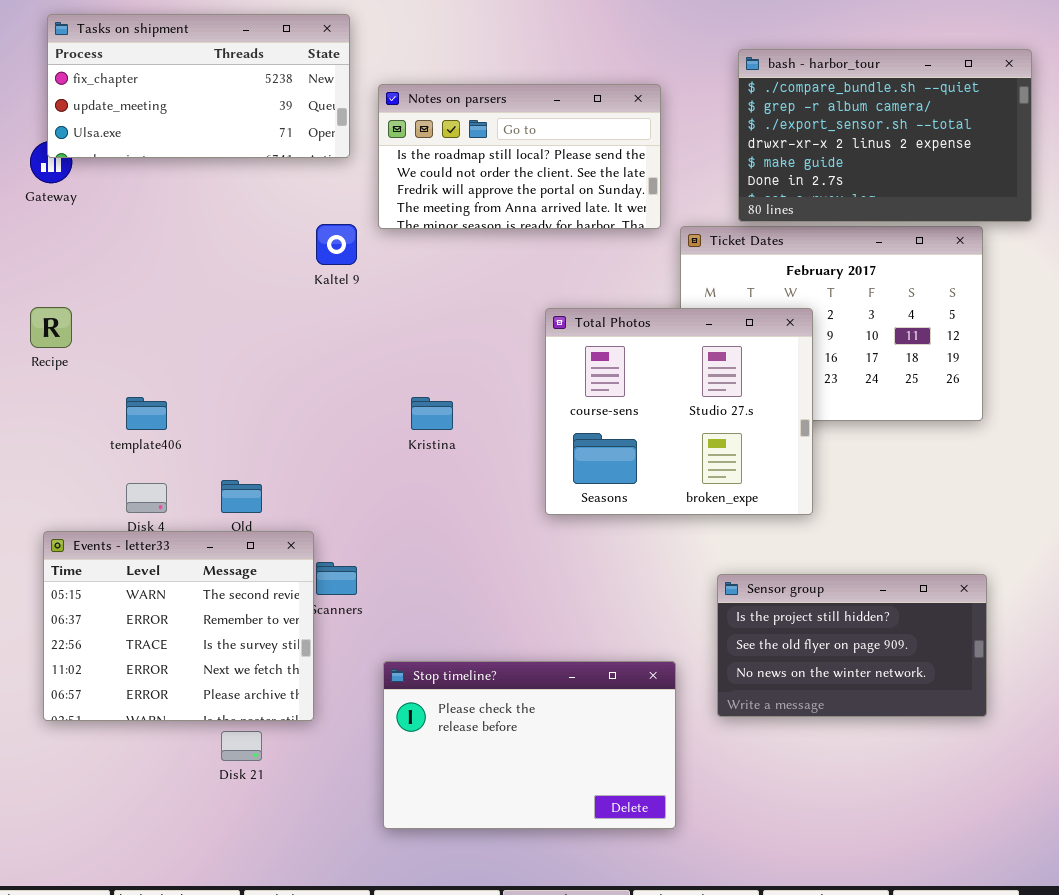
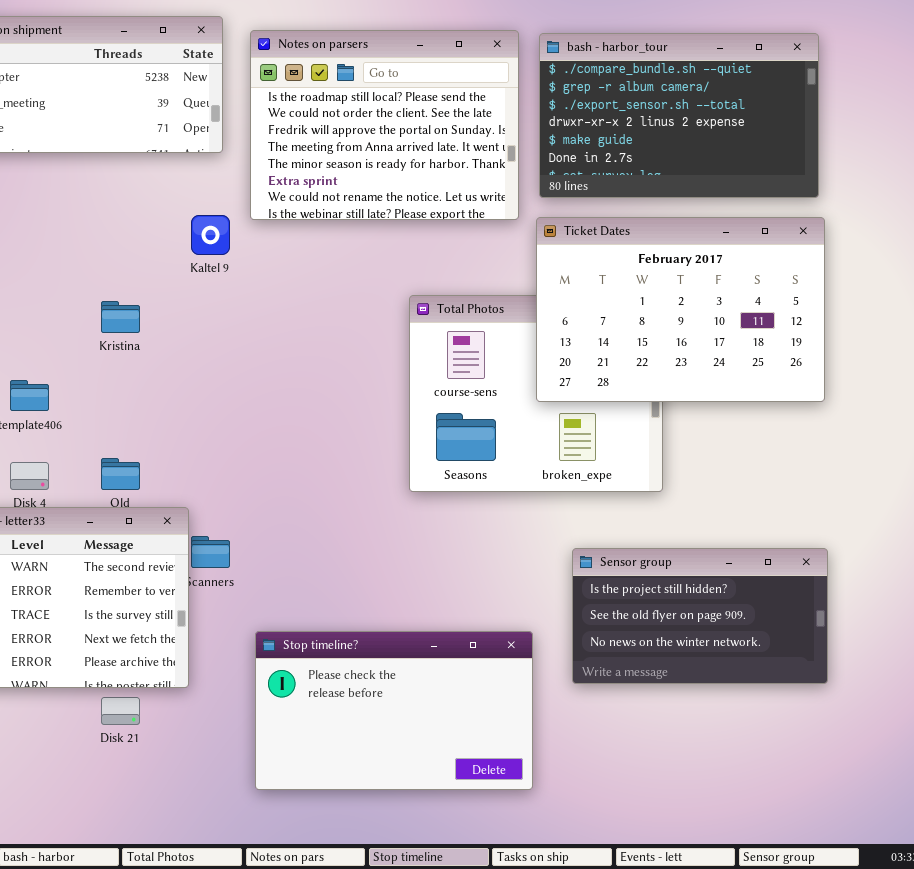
bash - harbor_tour: [738,49,1032,222] -> [539,33,819,198], moved
Notes on parsers: [378,84,661,229] -> [250,30,519,220], resized
Ticket Dates: [680,226,983,421] -> [536,217,825,402], raised
Kristina: [411,397,453,430] -> [101,301,140,333], moved

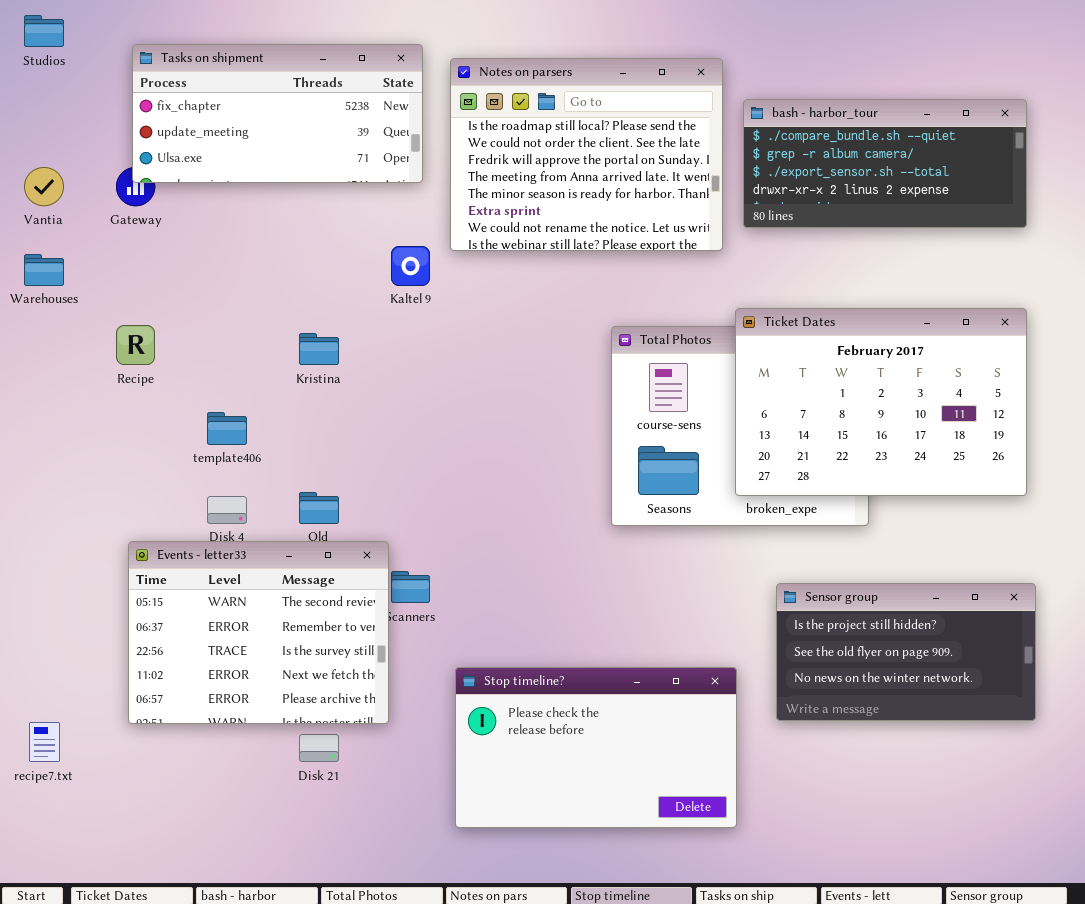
bash - harbor_tour: [539,33,819,198] -> [743,99,1027,228], resized
Ticket Dates: [536,217,825,402] -> [735,308,1027,496], moved

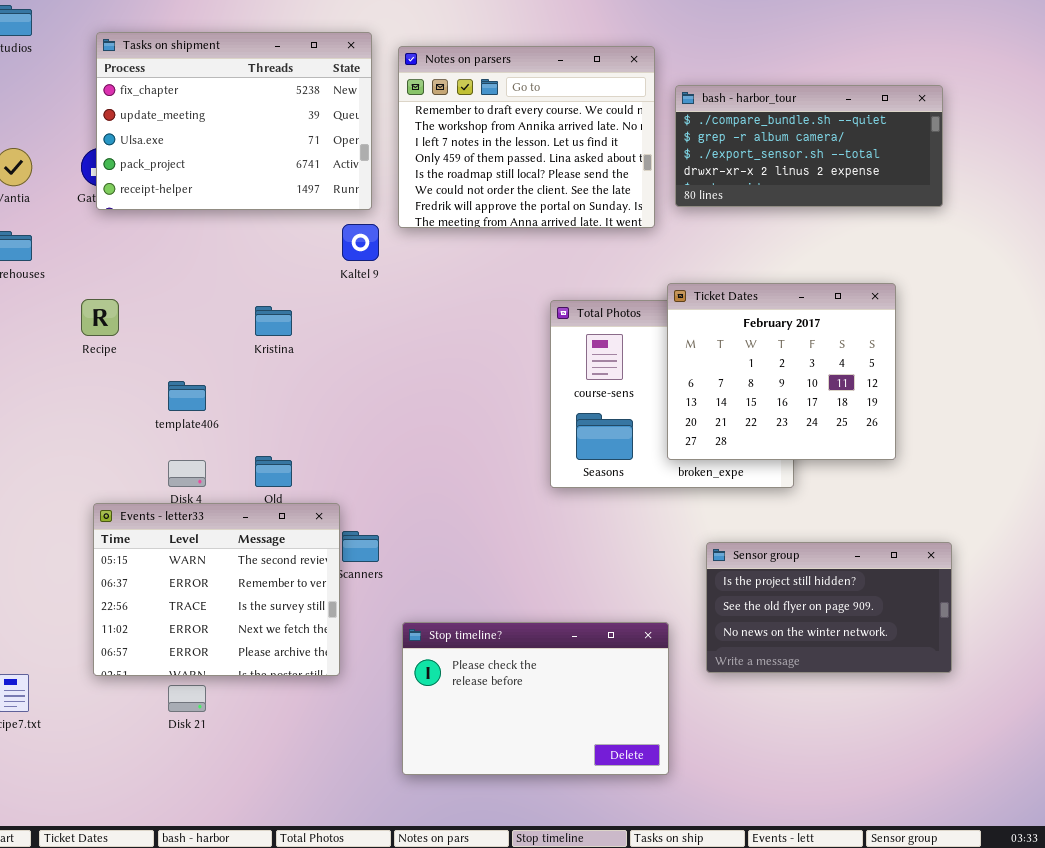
Tasks on shipment: [132,44,423,183] -> [96,32,372,210], resized
Notes on parsers: [450,58,723,251] -> [398,46,655,228], scrolled up 4 rows
Ticket Dates: [735,308,1027,496] -> [667,283,896,460], resized
Disk 21: [299,734,339,762] -> [168,685,206,712], moved

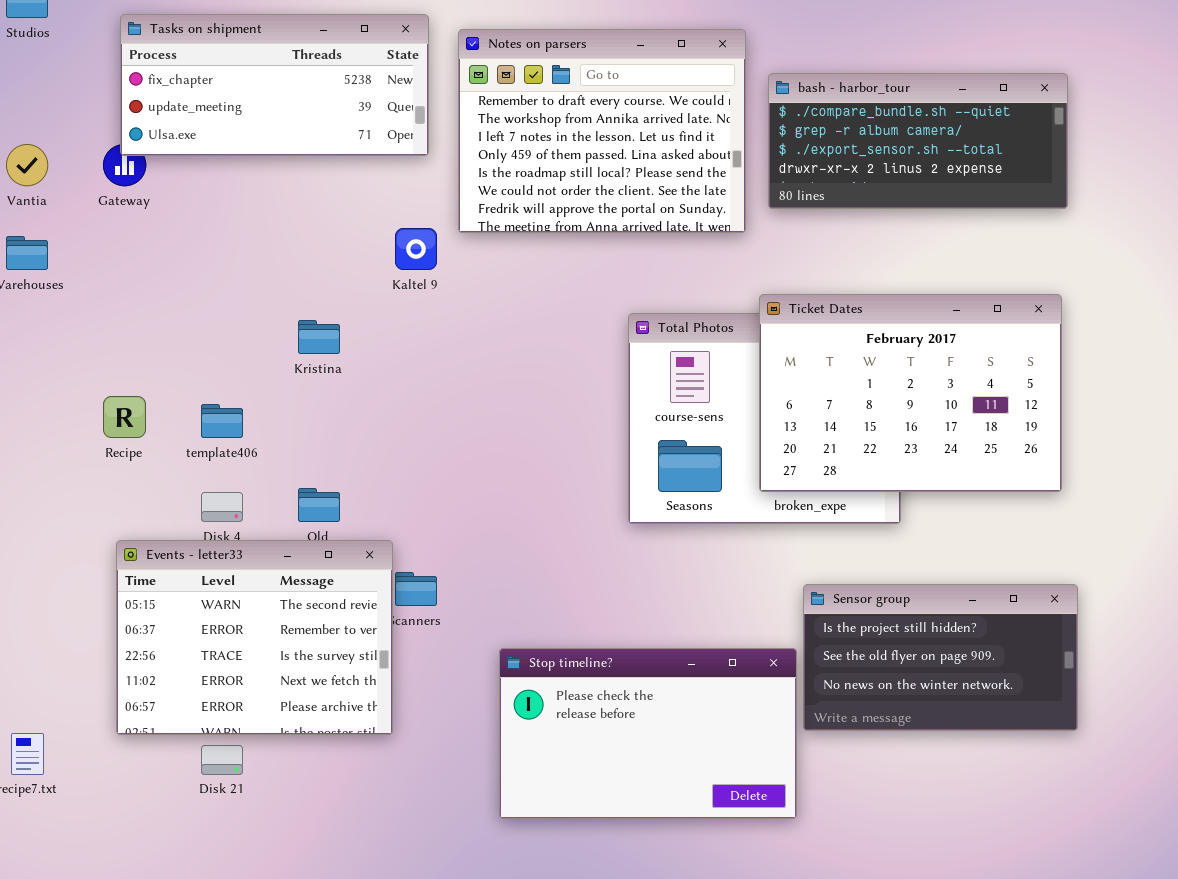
Tasks on shipment: [96,32,372,210] -> [120,14,429,156], resized
Ticket Dates: [667,283,896,460] -> [759,294,1062,492], resized
Recipe: [81,299,119,336] -> [103,396,146,438], moved
Stop timeline?: [402,622,669,775] -> [499,648,797,819], moved

